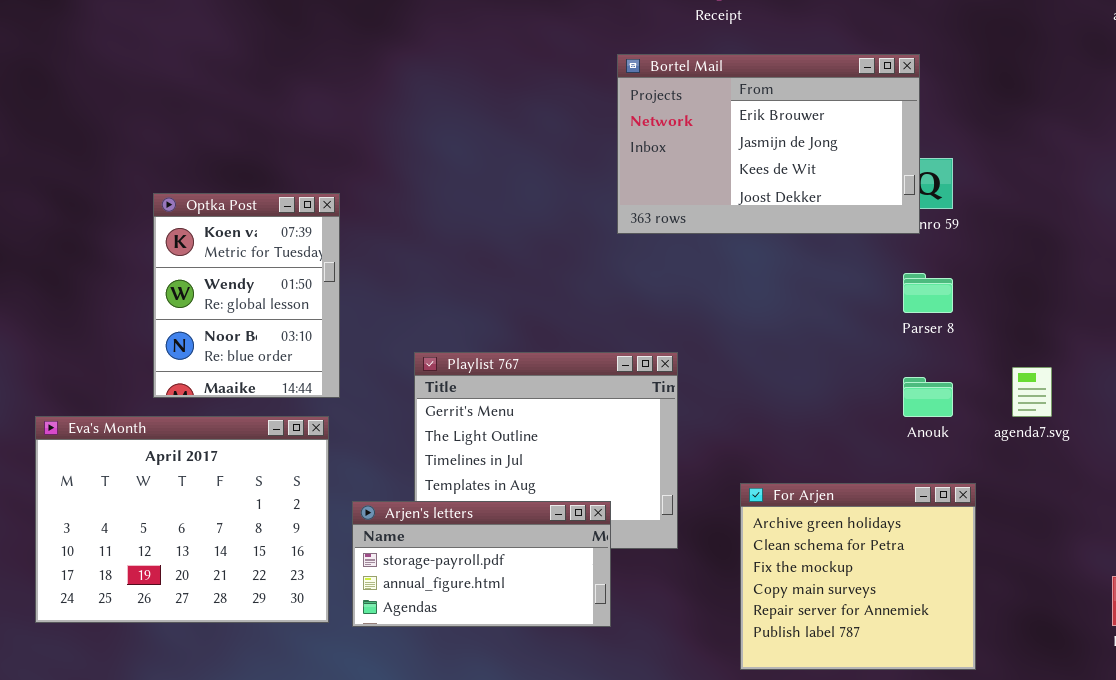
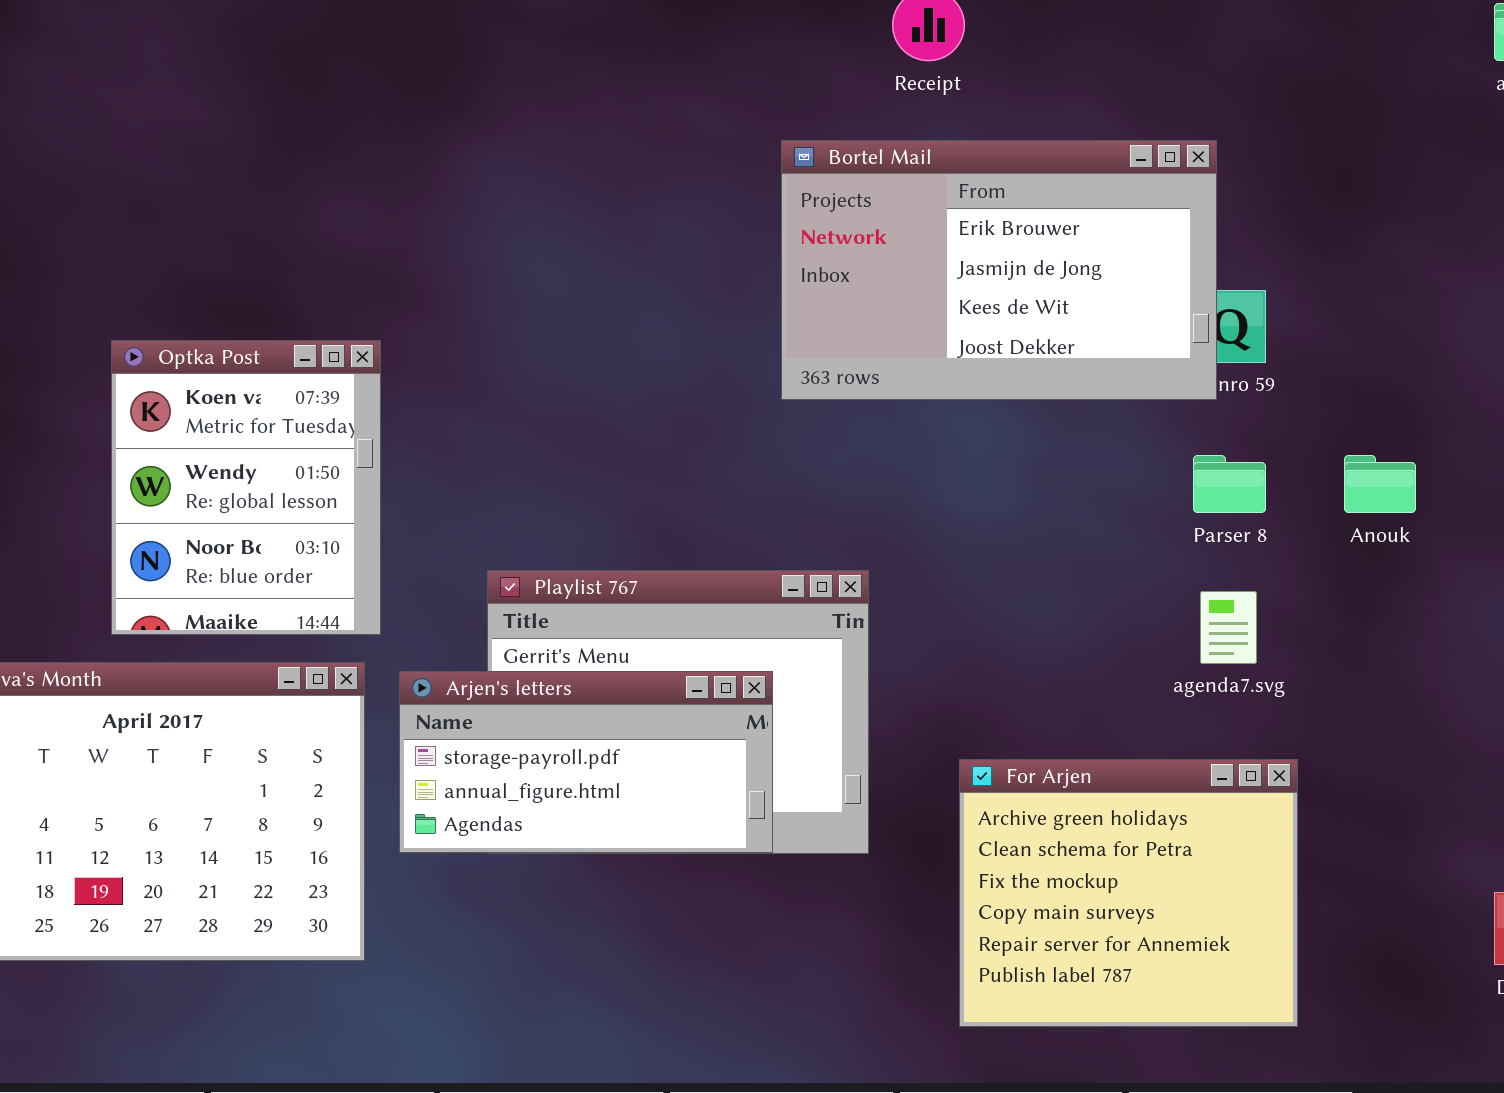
agenda7.svg: [1012,367,1052,417] -> [1200,591,1257,664], moved
Anouk: [903,377,953,417] -> [1344,455,1416,513], moved
Arjen's letters: [352,501,611,627] -> [399,671,773,853], moved

